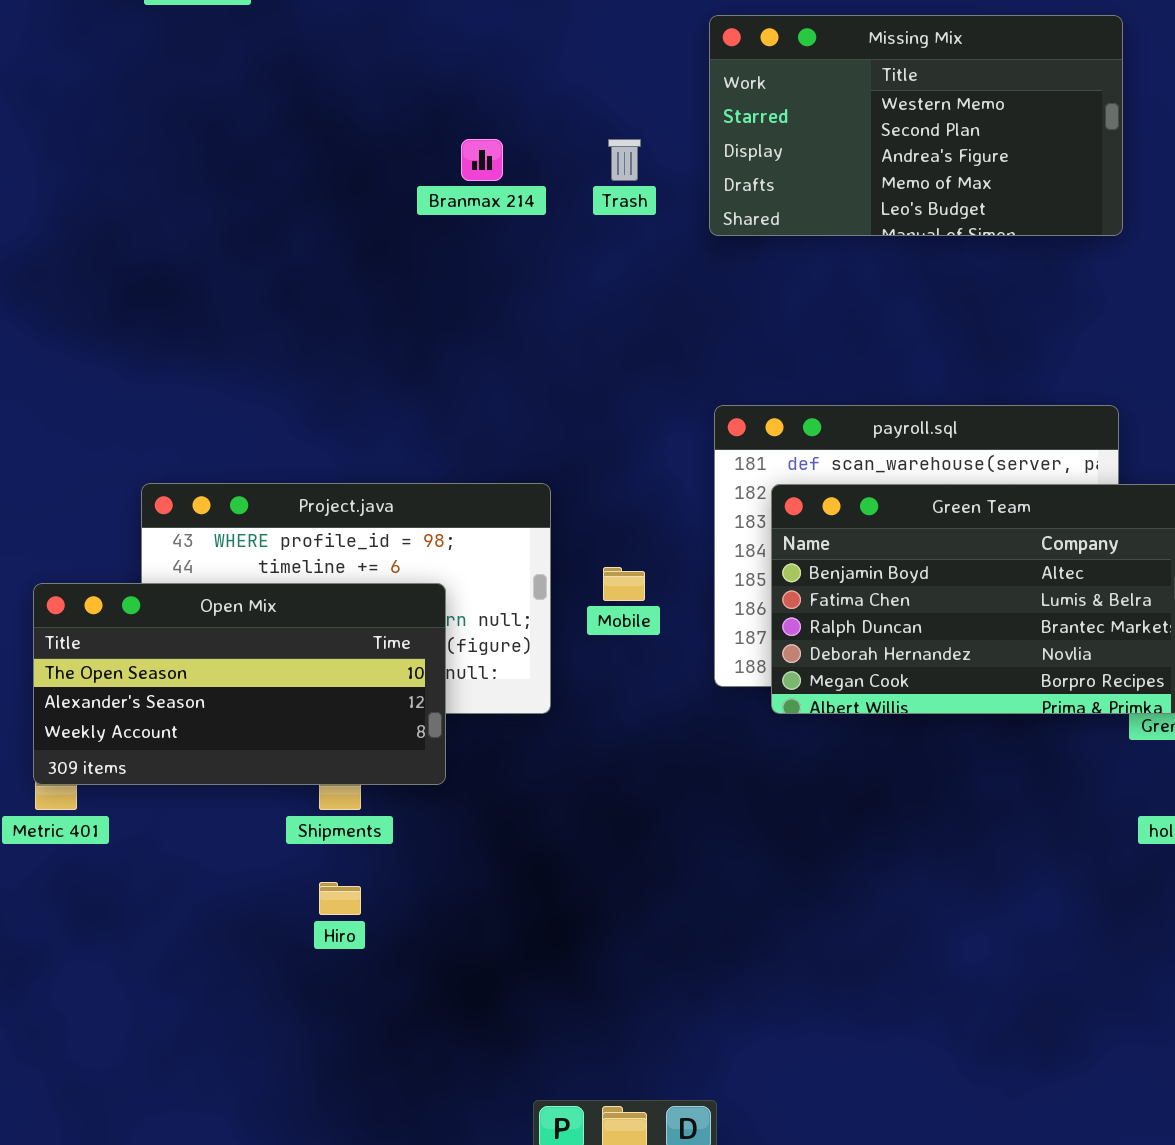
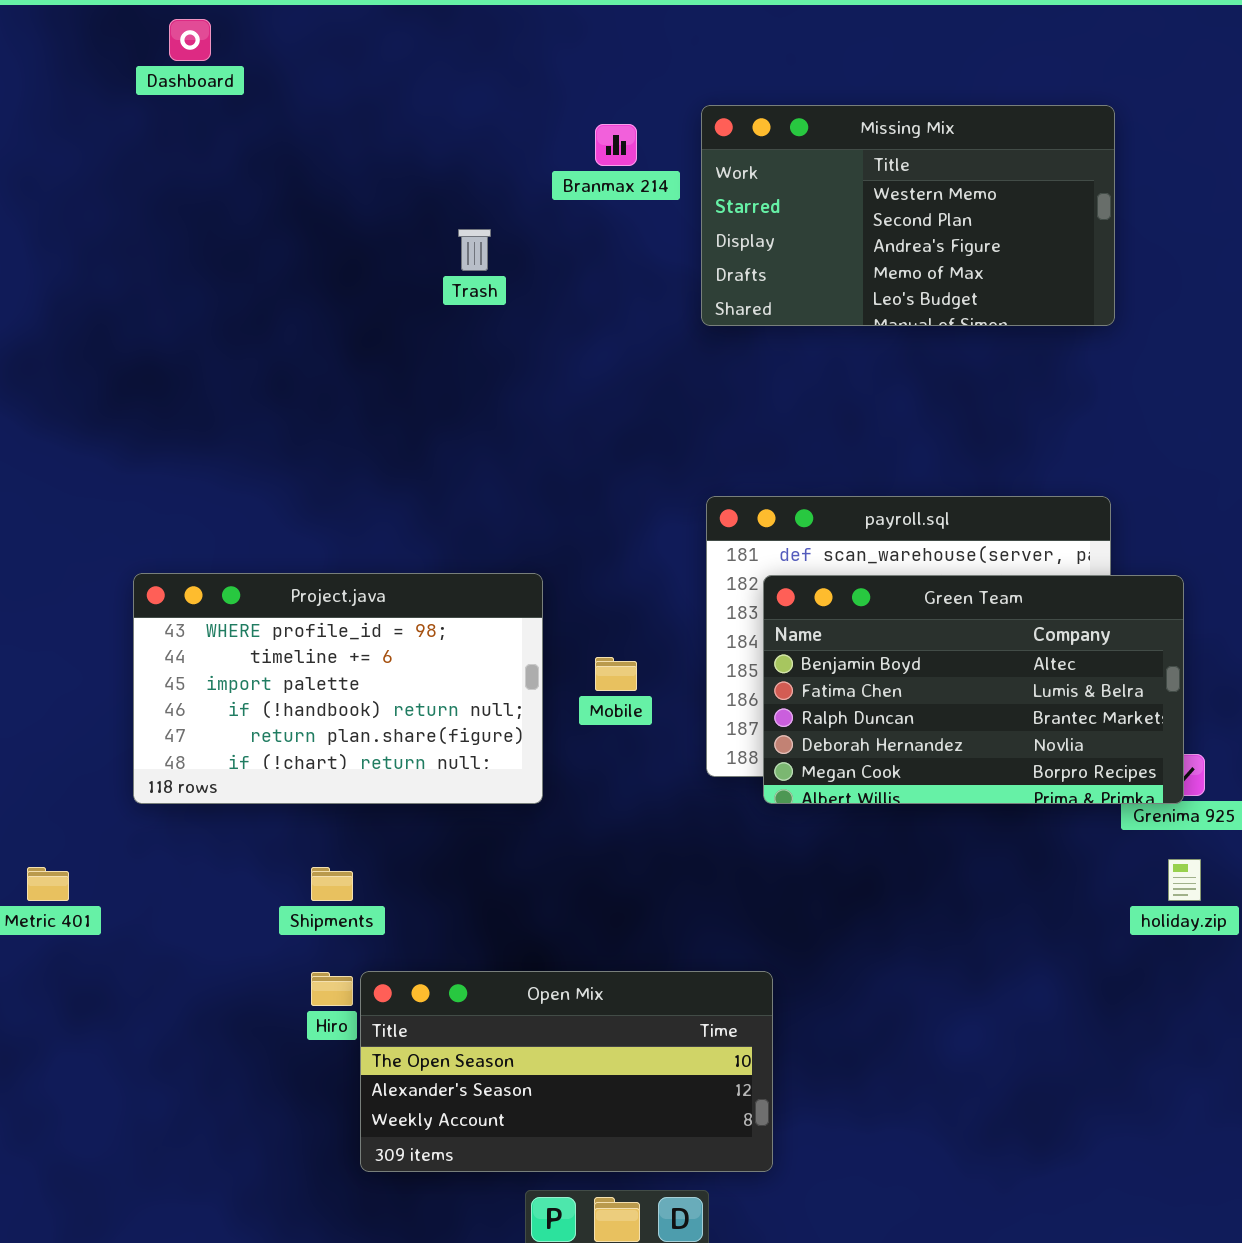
Branmax 214: [461,139,503,181] -> [595,124,637,166], moved
Trash: [608,139,641,181] -> [458,229,491,271], moved
Open Mix: [33,583,446,785] -> [360,971,773,1172], moved

